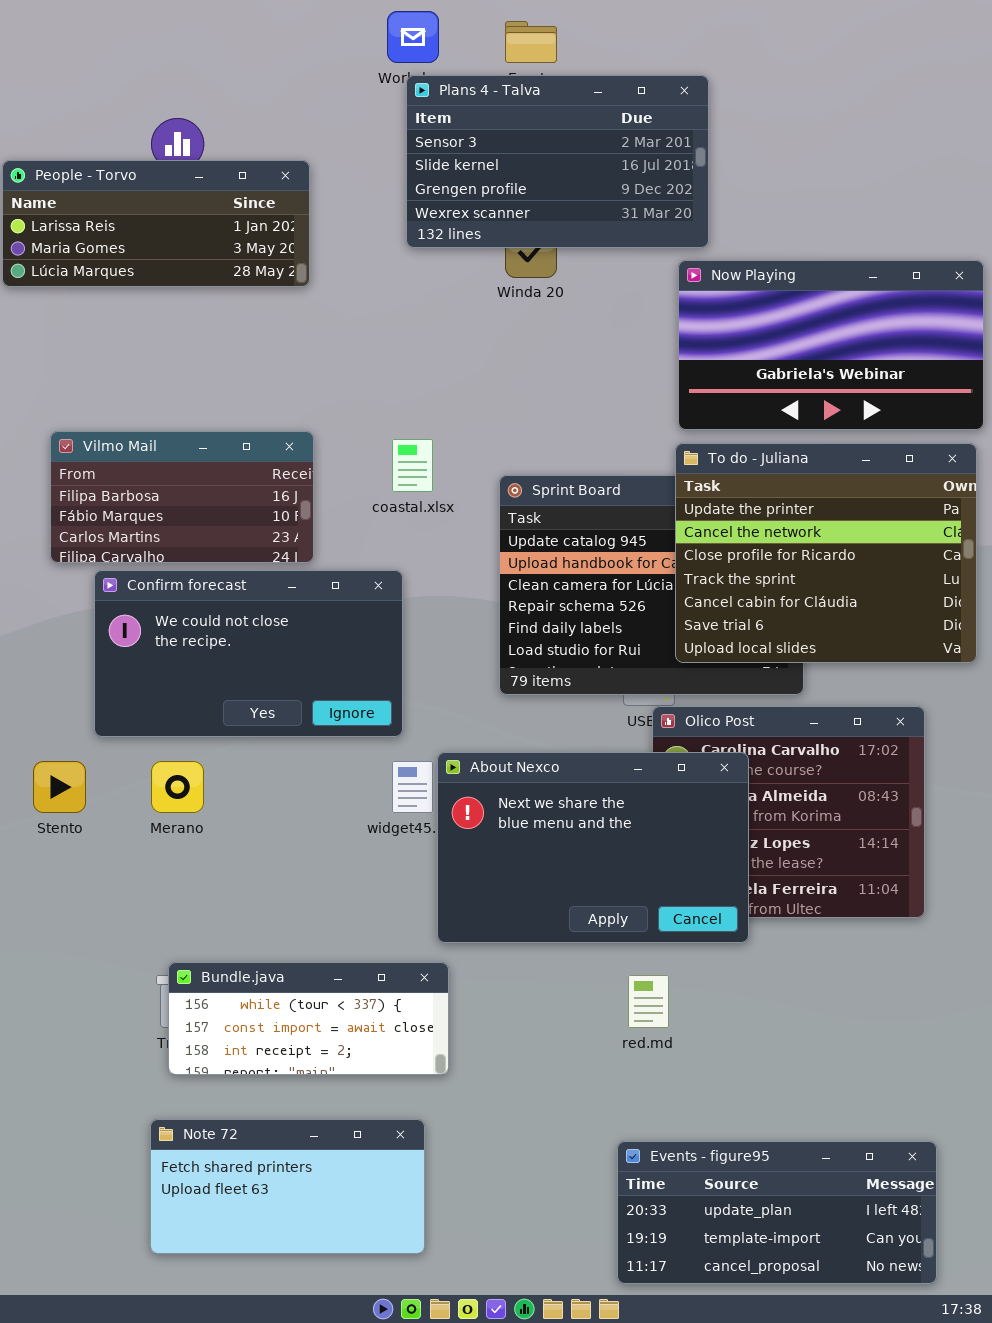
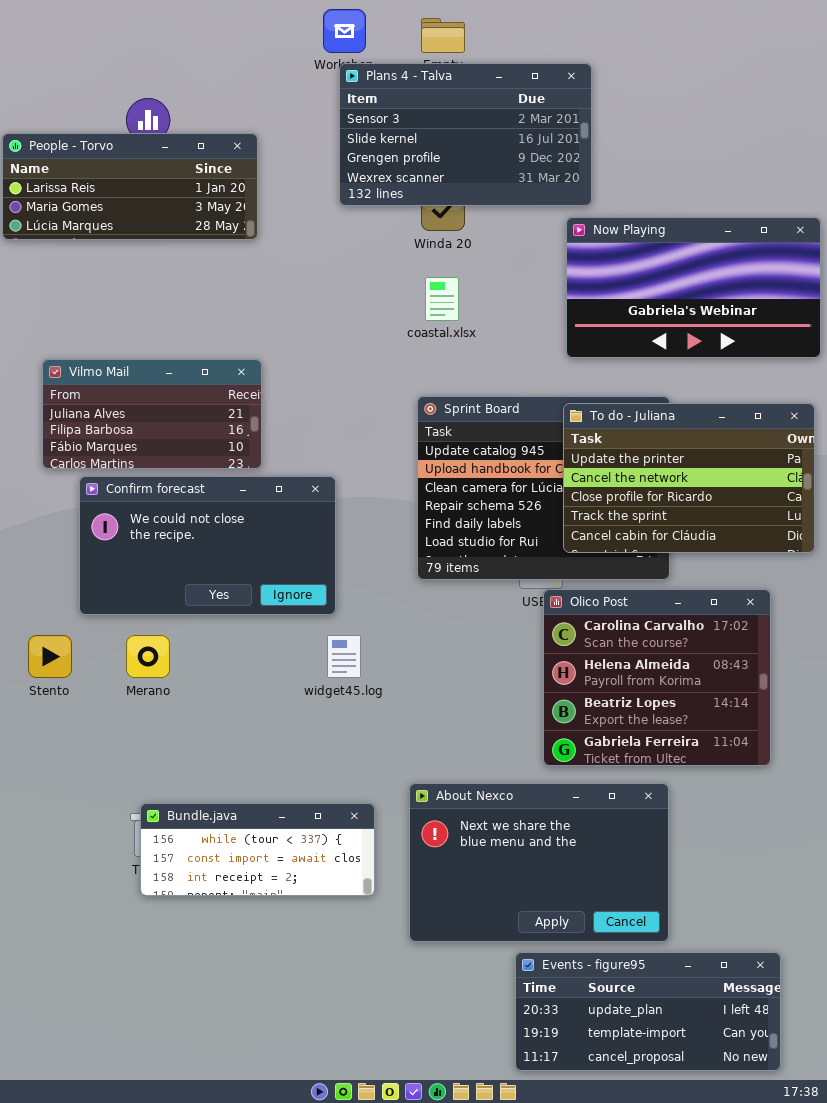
Vilmo Mail: [50,431,314,563] -> [42,359,262,469], scrolled up 1 row
coastal.xlsx: [392,439,433,492] -> [425,277,459,321], moved
To do - Juliana: [675,443,977,663] -> [563,403,815,553], resized
About Nexco: [437,752,749,943] -> [409,783,669,942], moved
Note 72: [150,1119,425,1254] -> none, closed

